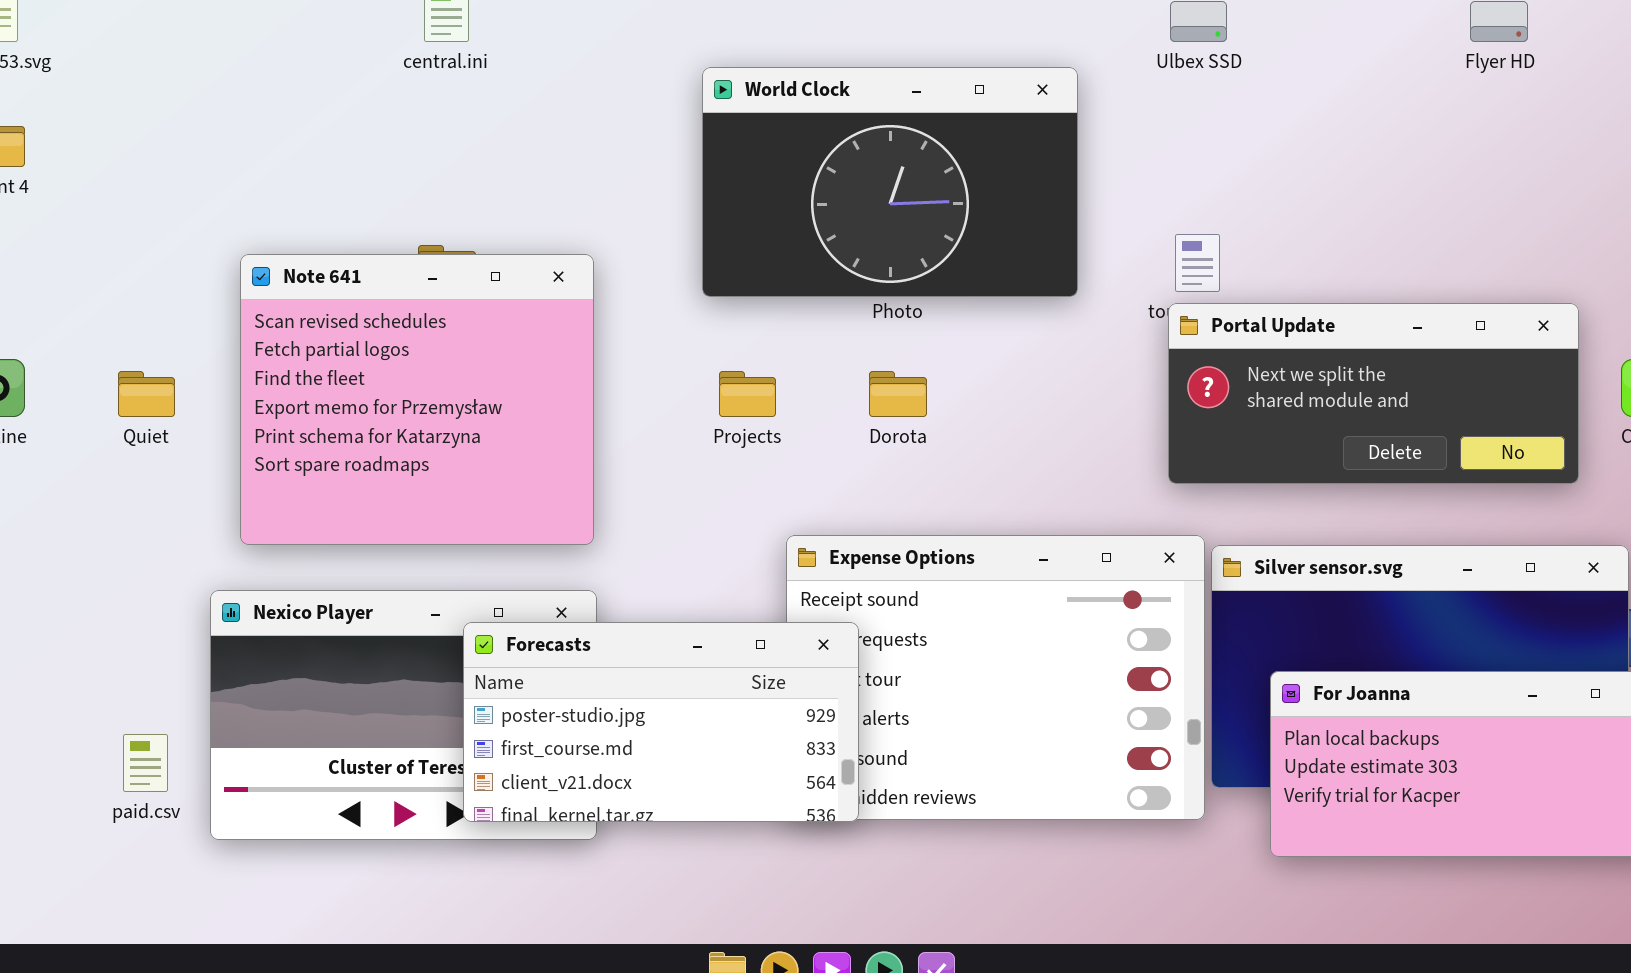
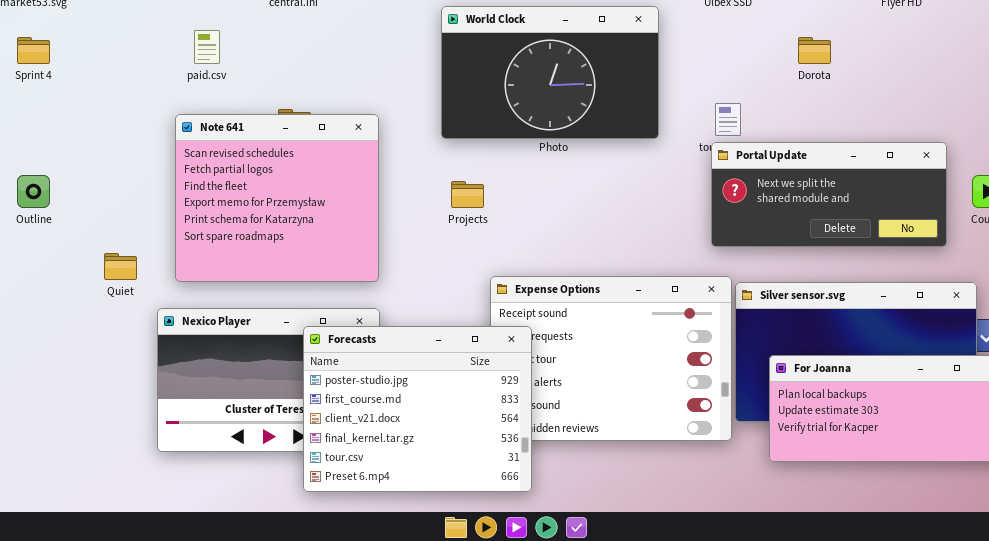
Quiet: [118,371,175,417] -> [104,253,137,280], moved
Dorota: [869,371,927,417] -> [798,37,831,64], moved
Forecasts: [463,622,859,822] -> [303,326,532,492], resized
paid.csv: [123,734,168,792] -> [194,30,220,64], moved

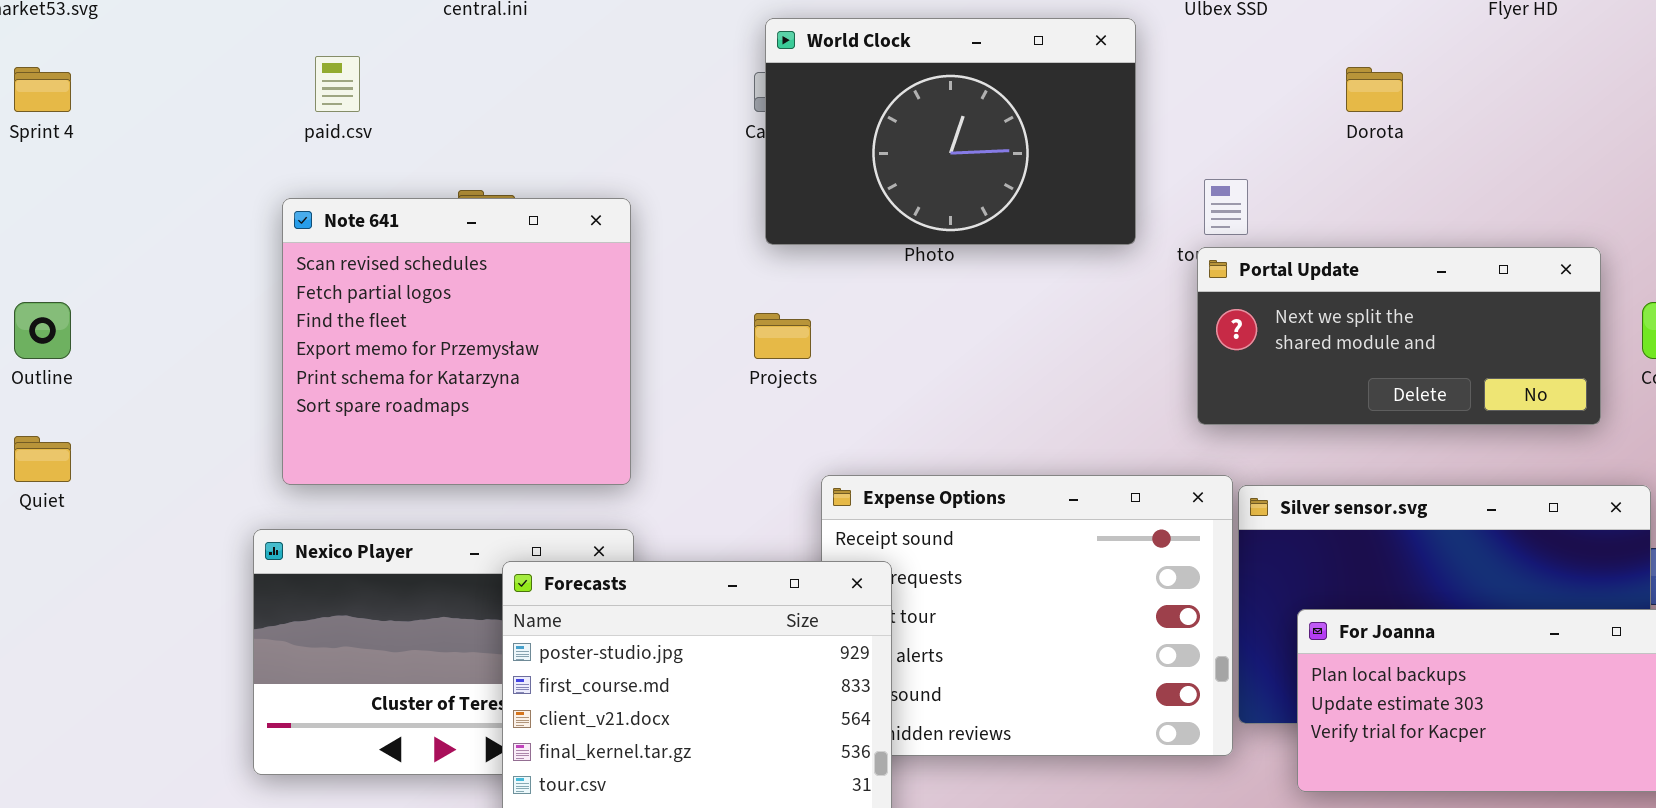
World Clock: [441,6,659,139] -> [765,18,1136,245], moved
Quiet: [104,253,137,280] -> [14,436,71,482], moved

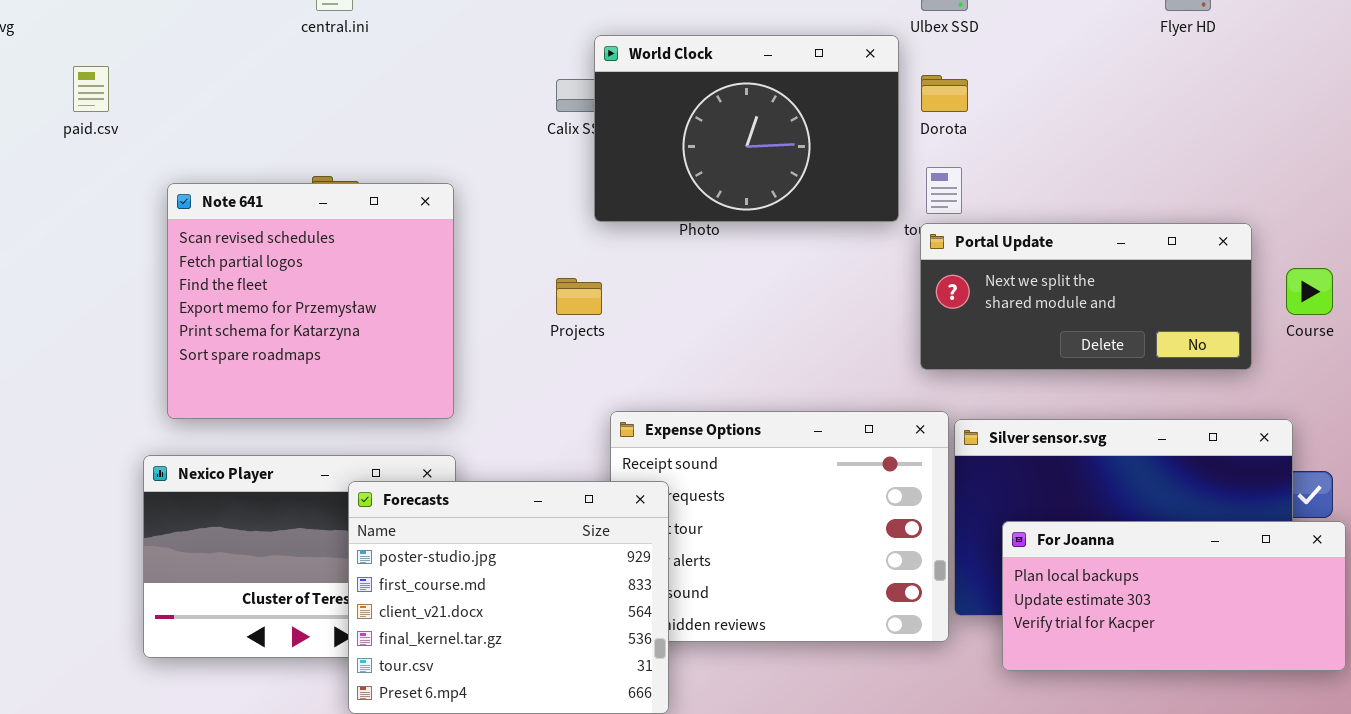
World Clock: [765,18,1136,245] -> [594,35,899,222], moved
paid.csv: [315,56,360,112] -> [73,66,109,112], moved
Dorota: [1346,67,1403,112] -> [921,75,968,112], moved

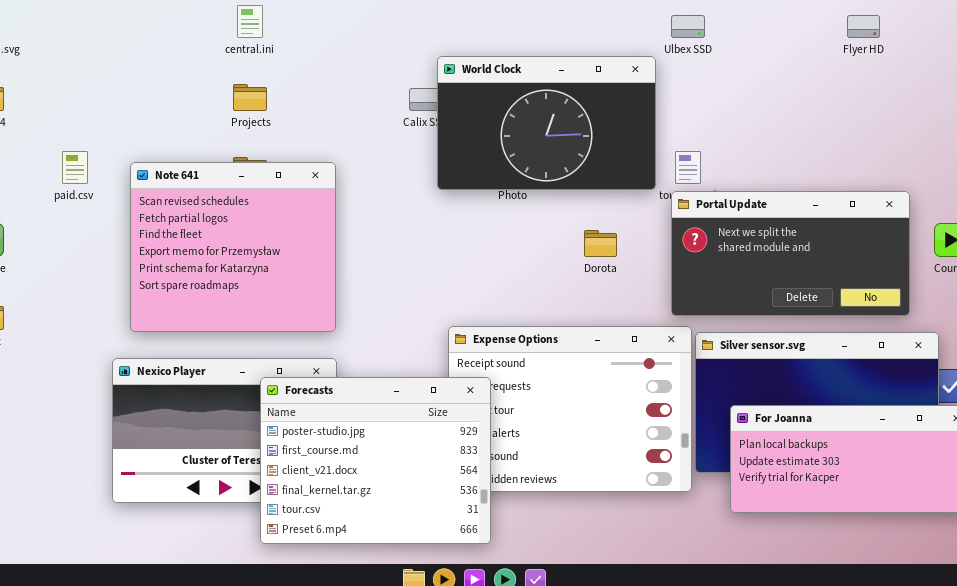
paid.csv: [73,66,109,112] -> [62,151,88,184], moved
Dorota: [921,75,968,112] -> [584,230,617,257], moved
Portal Update: [920,223,1252,370] -> [671,191,910,316], resized
Projects: [556,278,602,315] -> [233,84,267,111], moved

